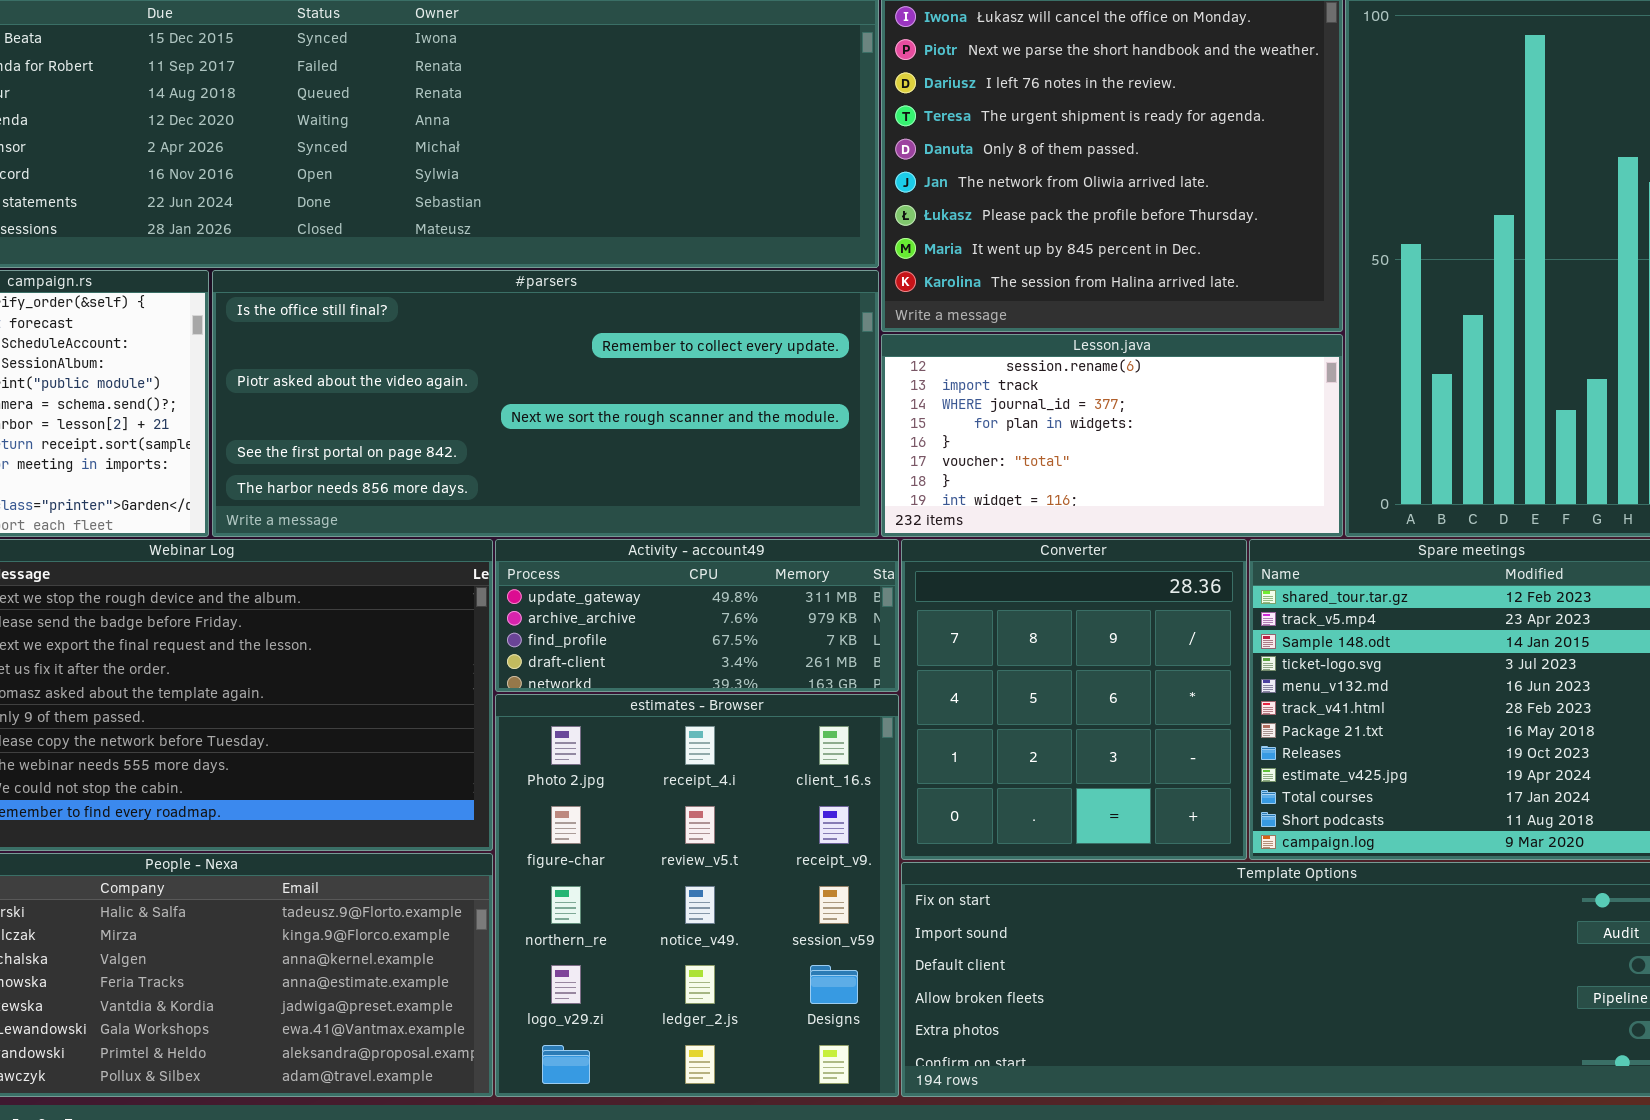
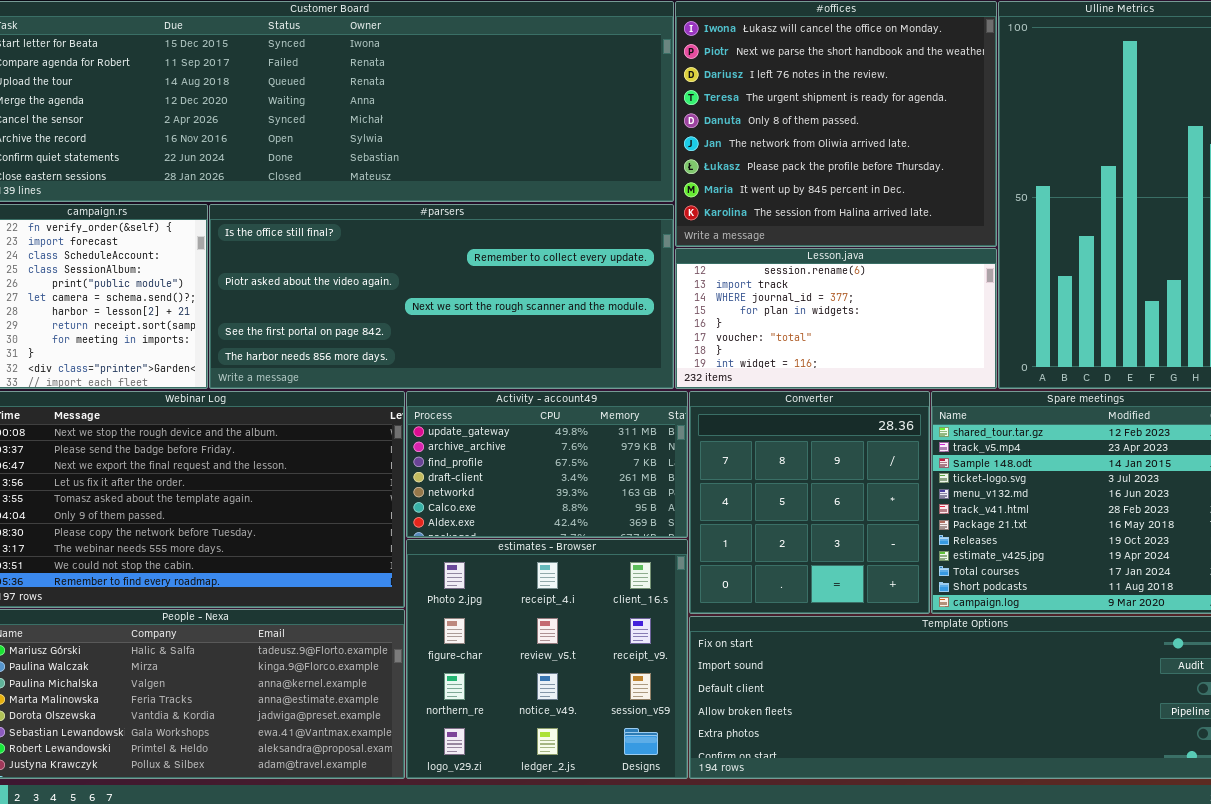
Activity - account49: [495,539,899,692] -> [406,391,688,538], resized
estimates - Browser: [495,694,899,1097] -> [406,539,688,779], resized

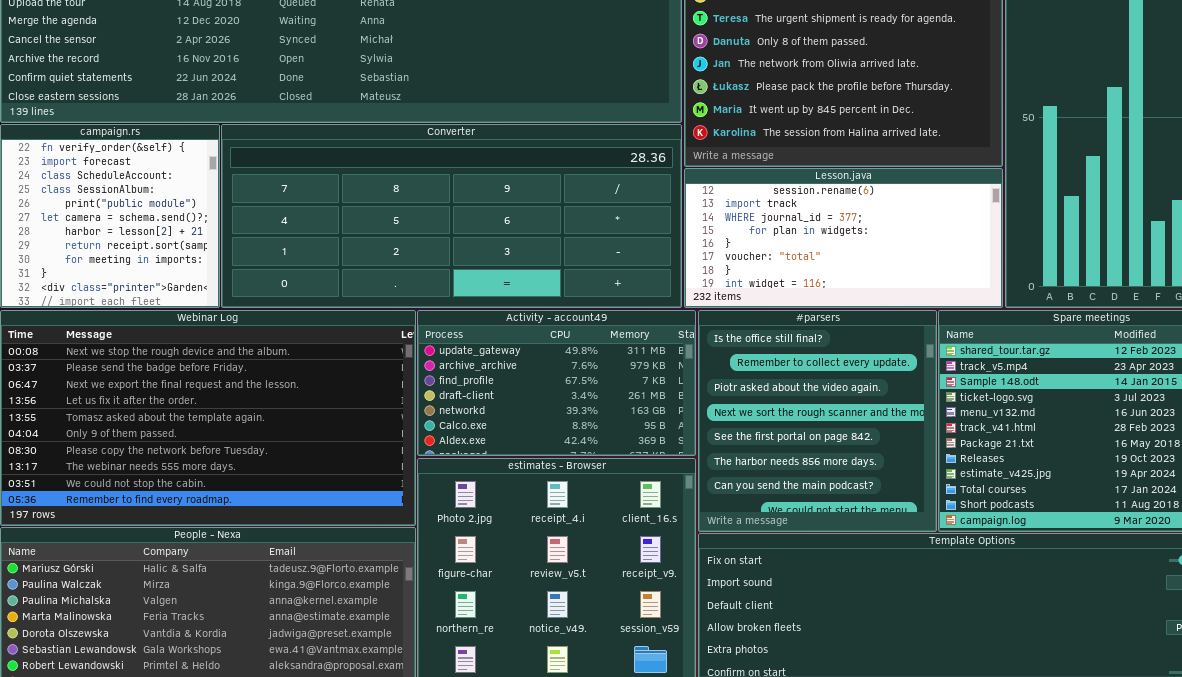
#parsers: [209,204,674,389] -> [698,310,937,532], moved, resized
Converter: [689,391,930,614] -> [221,124,682,308], moved, resized

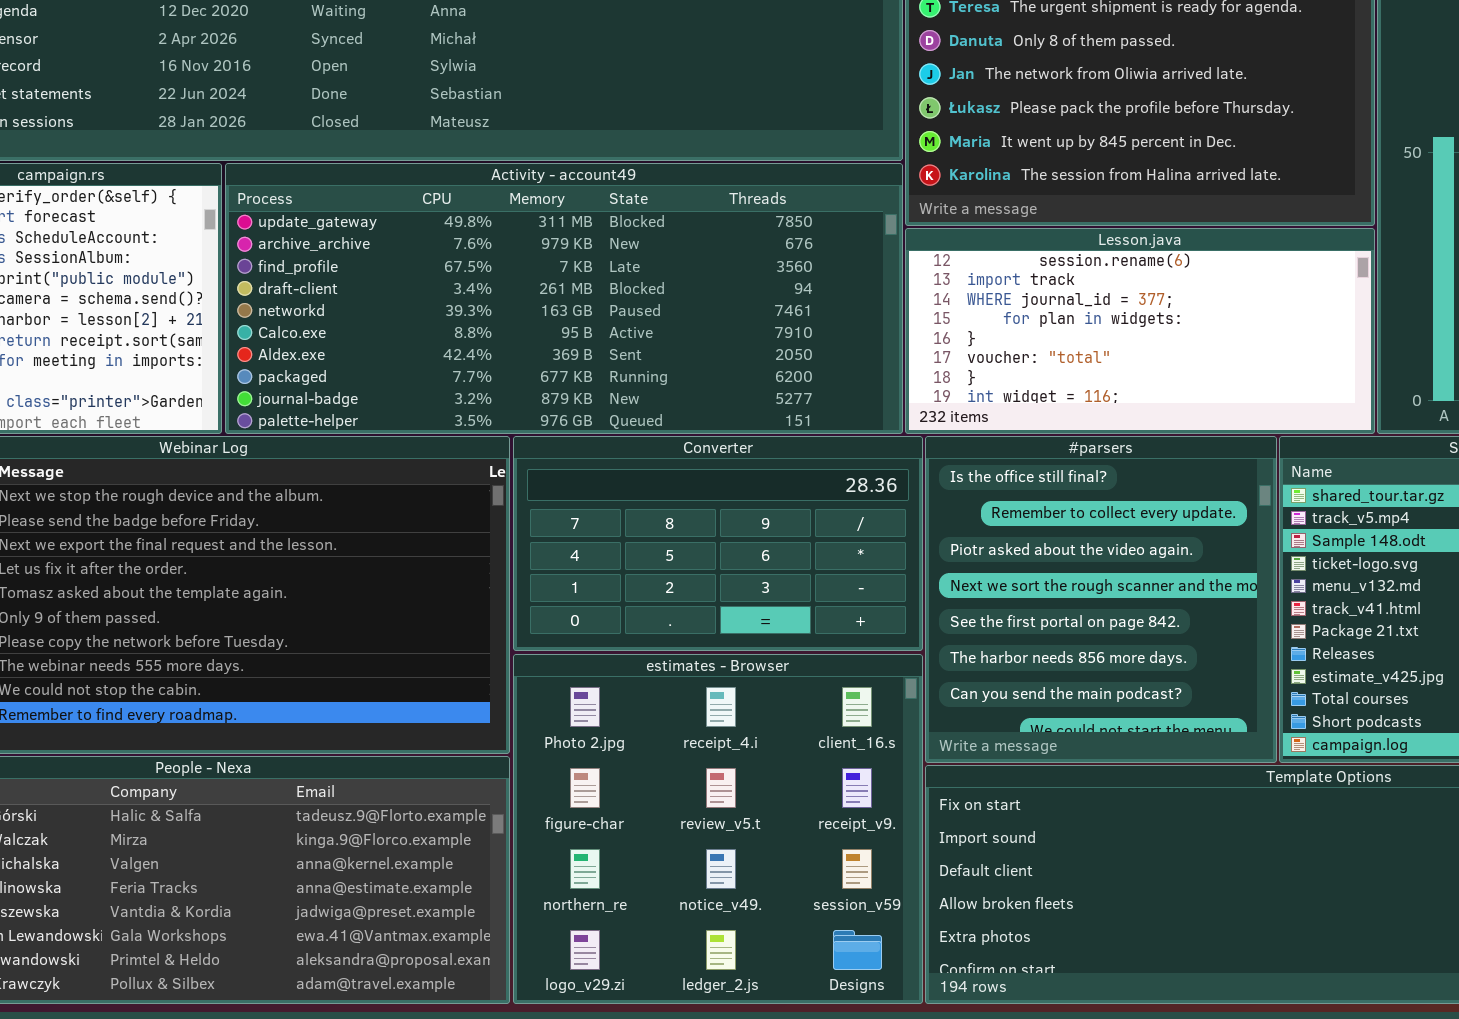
Converter: [221,124,682,308] -> [513,436,923,651], moved, resized
Activity - account49: [417,310,696,456] -> [225,163,903,434], moved, resized

